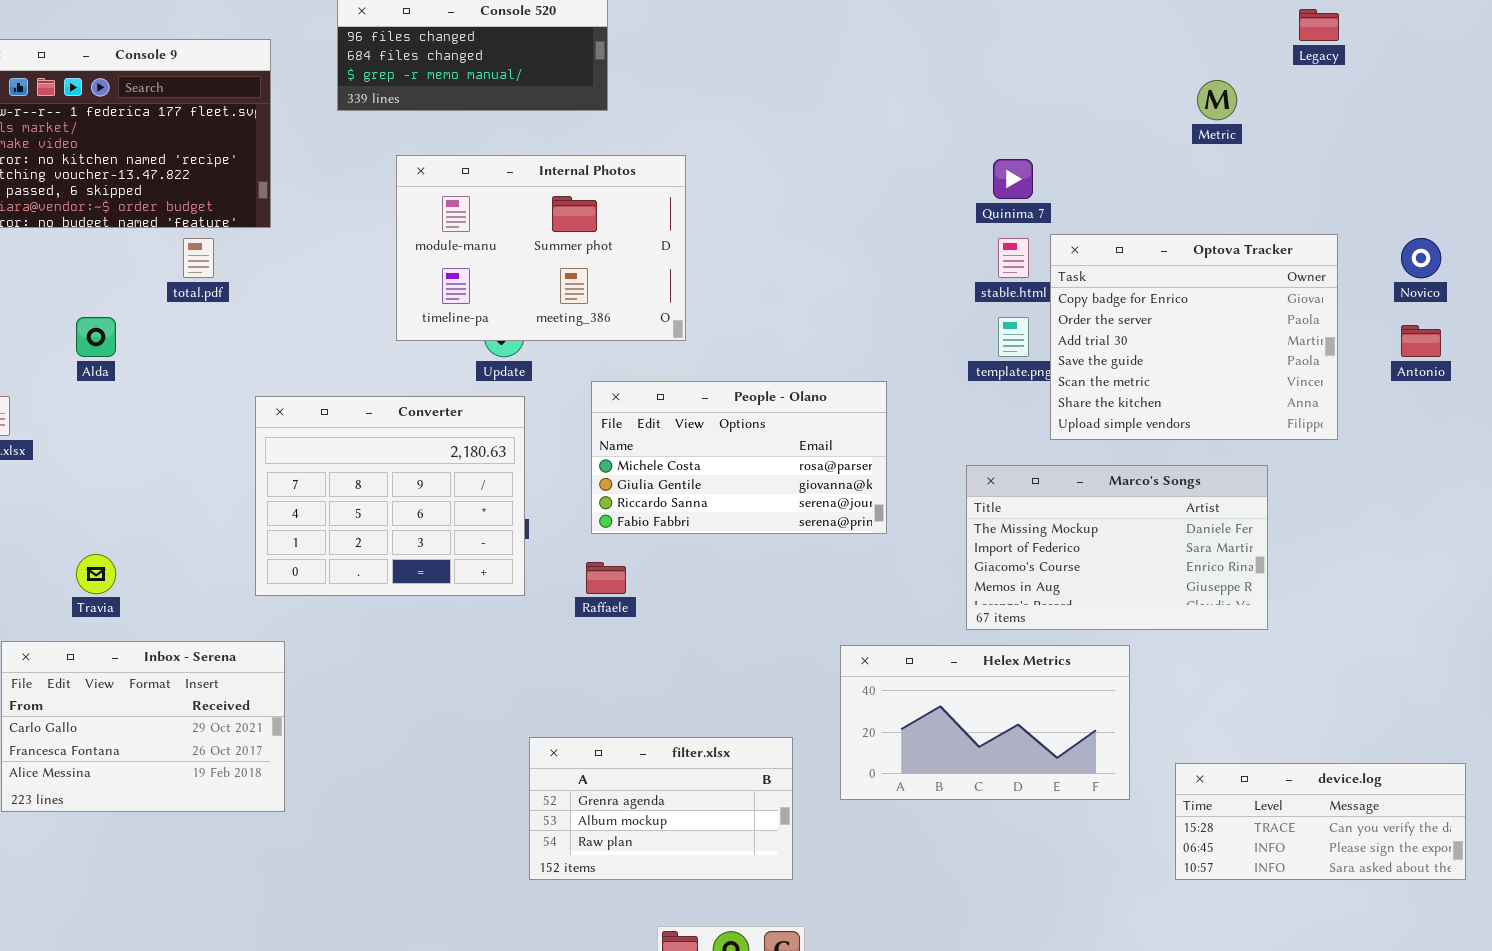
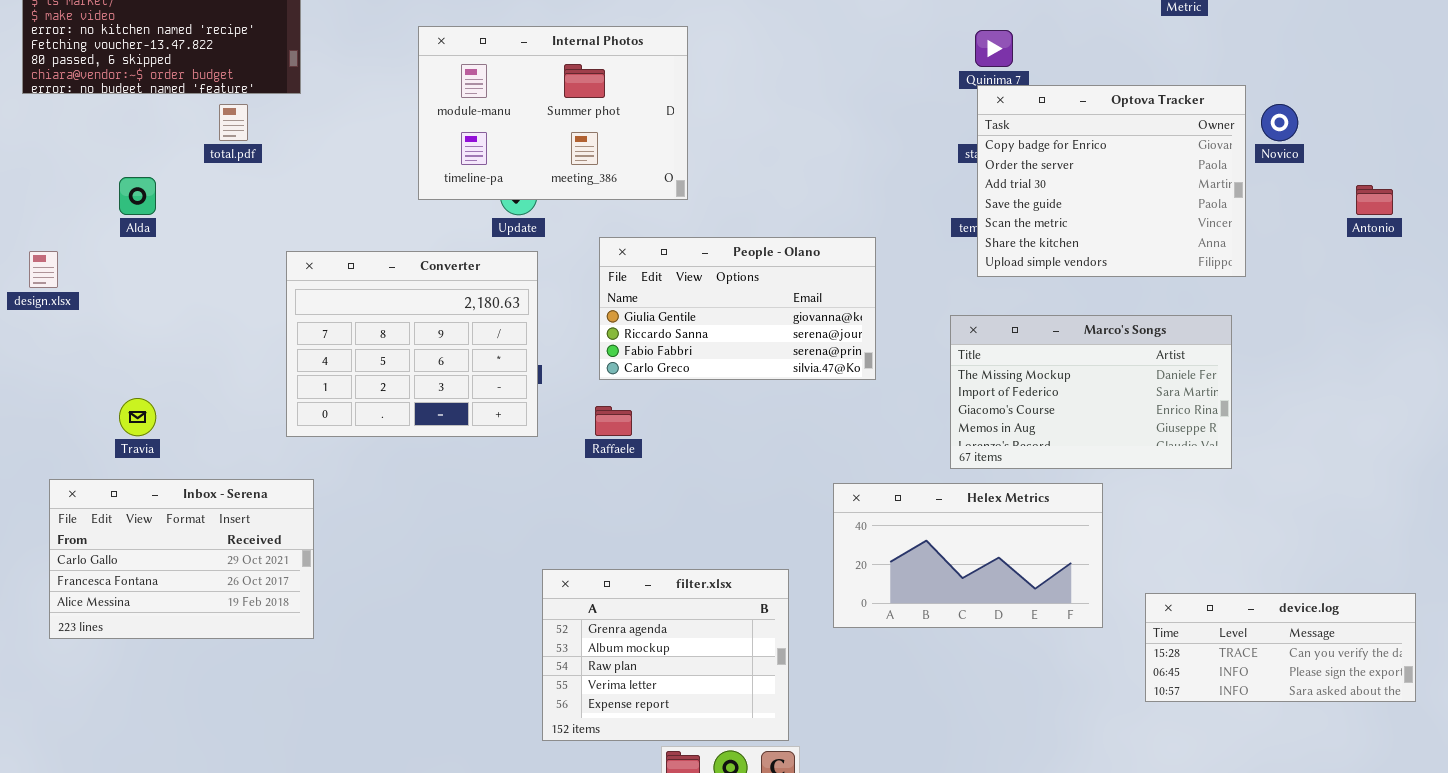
Optova Tracker: [1050,234,1338,440] -> [977,85,1246,277], moved
Novico: [1401,238,1441,278] -> [1261,104,1298,141], moved
People - Olano: [591,381,887,534] -> [599,237,876,380], scrolled down 1 row
filter.xlsx: [529,737,793,880] -> [542,569,789,741], resized

